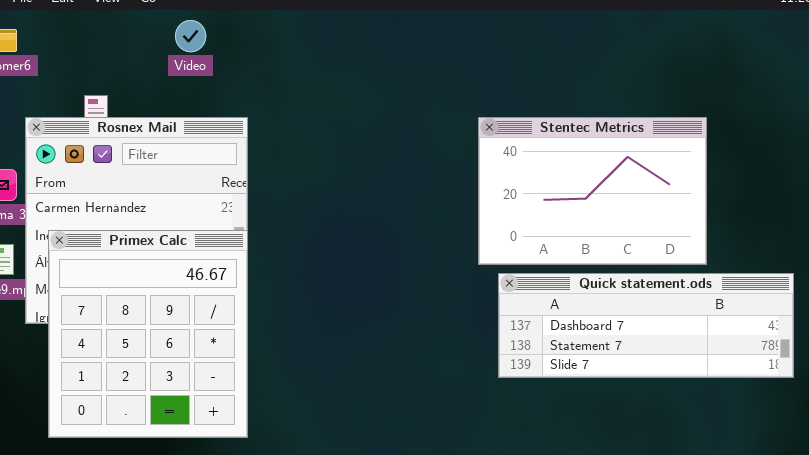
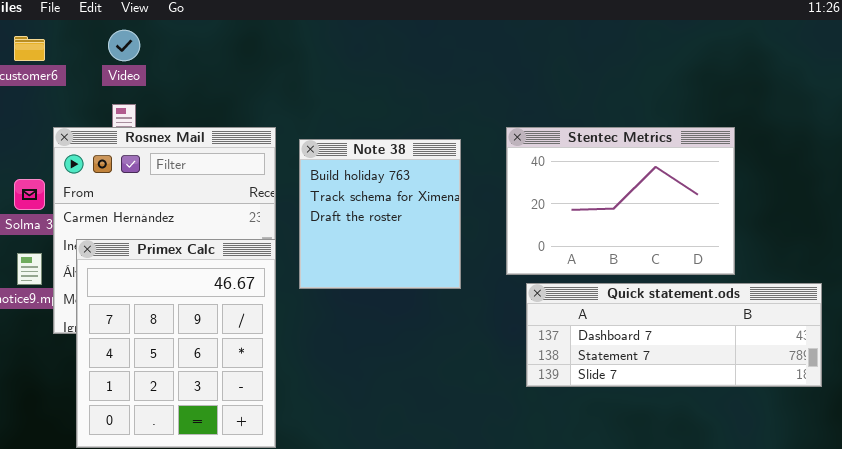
Video: [175,20,206,52] -> [108,30,140,61], moved
Note 38: none -> [299,139,461,289], opened

